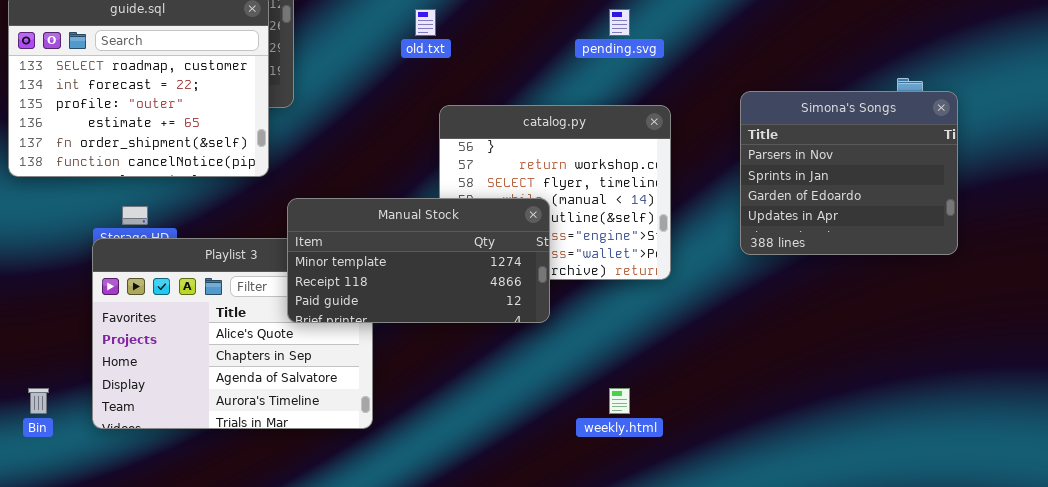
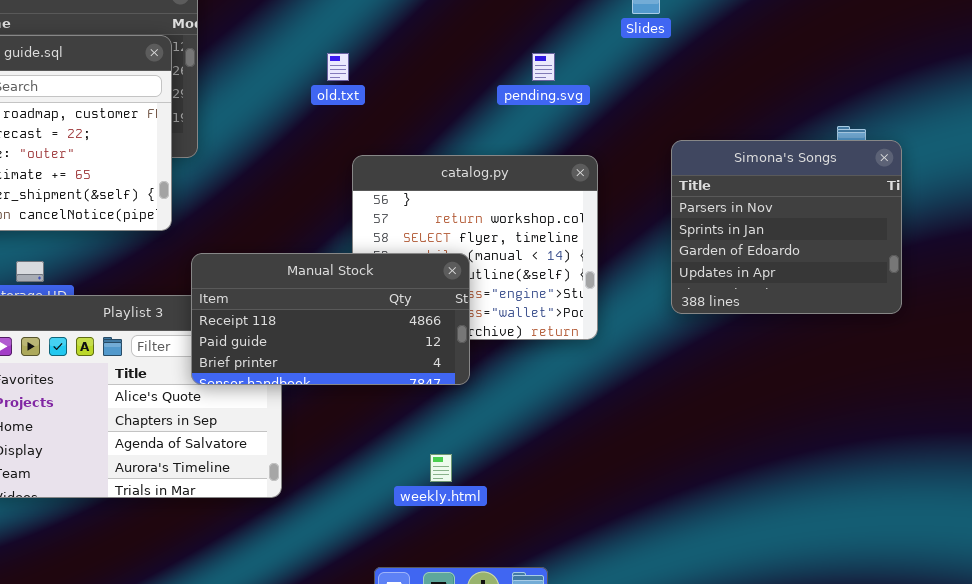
Manual Stock: [287,198,550,323] -> [191,253,470,385], scrolled down 1 row
weekly.html: [609,388,630,414] -> [430,454,452,482], moved

